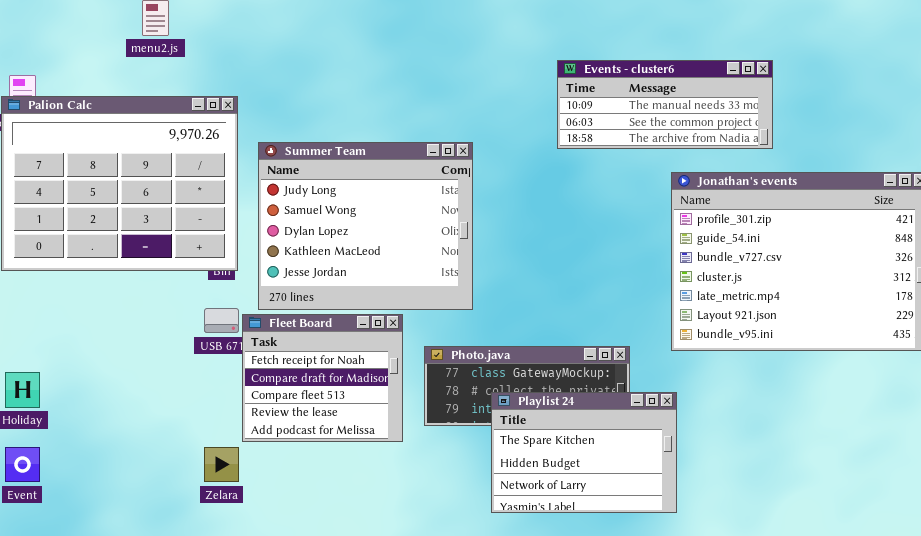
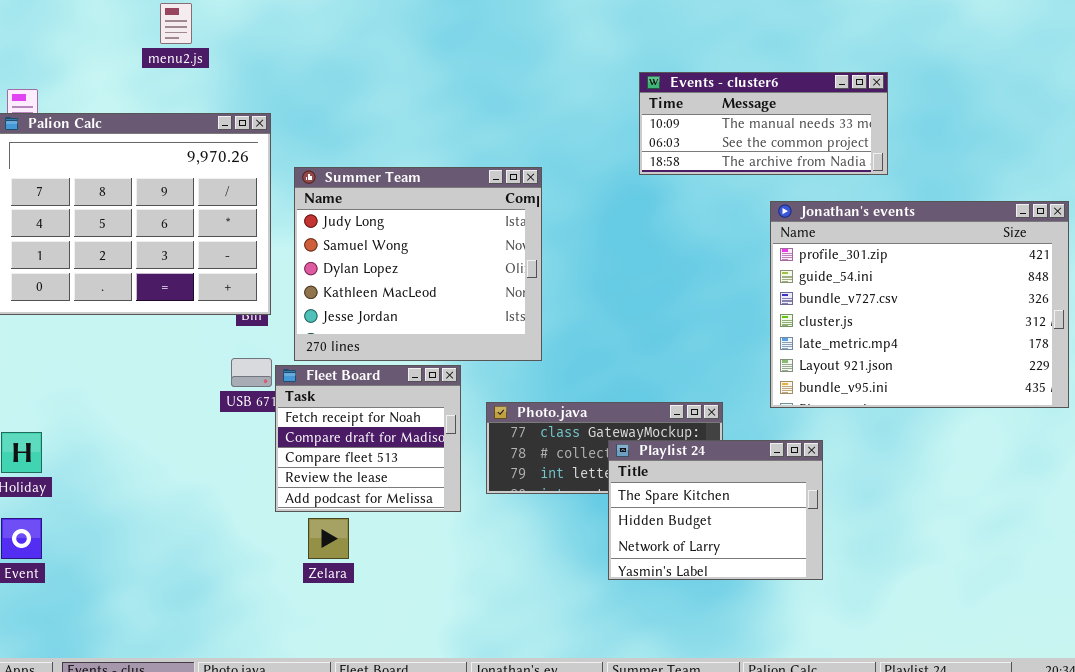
Playlist 24: [491,392,677,513] -> [608,440,823,580], moved
Zelara: [204,447,239,482] -> [308,518,349,559], moved

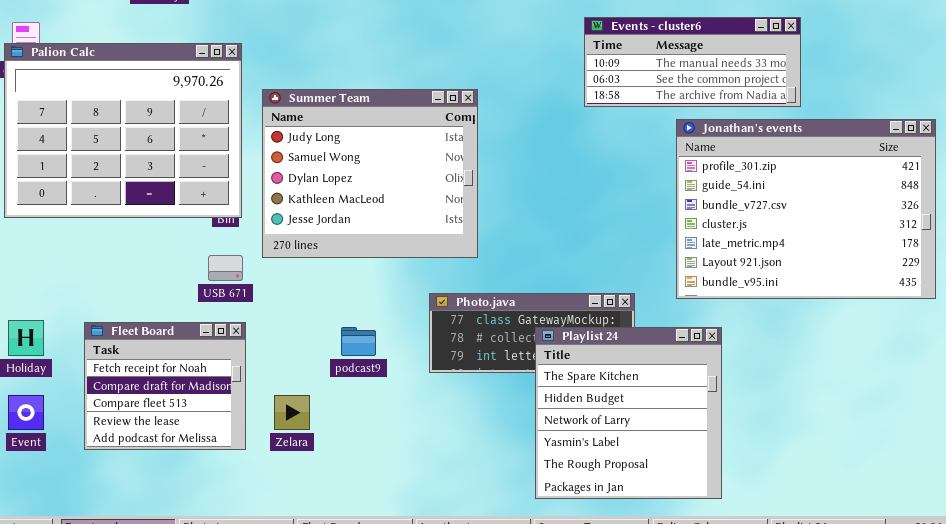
Events - cluster6: [639,72,888,175] -> [584,17,801,107], moved
Fleet Board: [275,365,461,512] -> [84,322,246,450], moved
Playlist 24: [608,440,823,580] -> [535,327,722,499], resized

